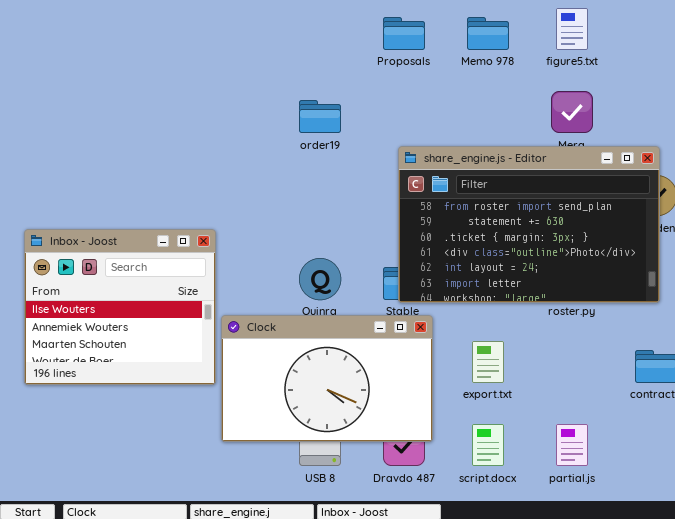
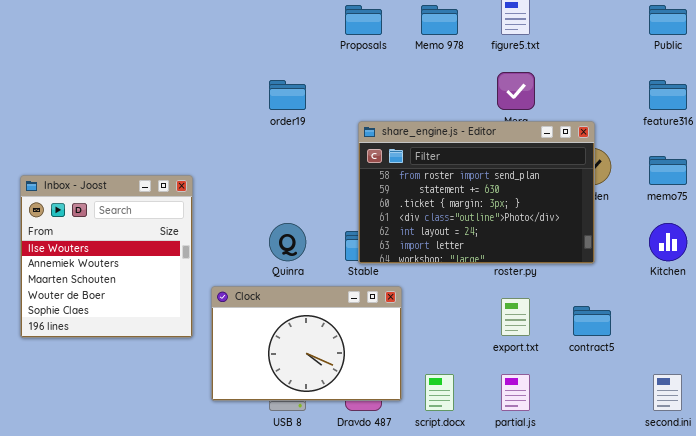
Inbox - Joost: [24,229,216,385] -> [20,175,193,338], resized
Clock: [221,315,433,442] -> [211,286,402,401], moved
export.txt: [472,341,504,383] -> [501,298,530,336], moved

